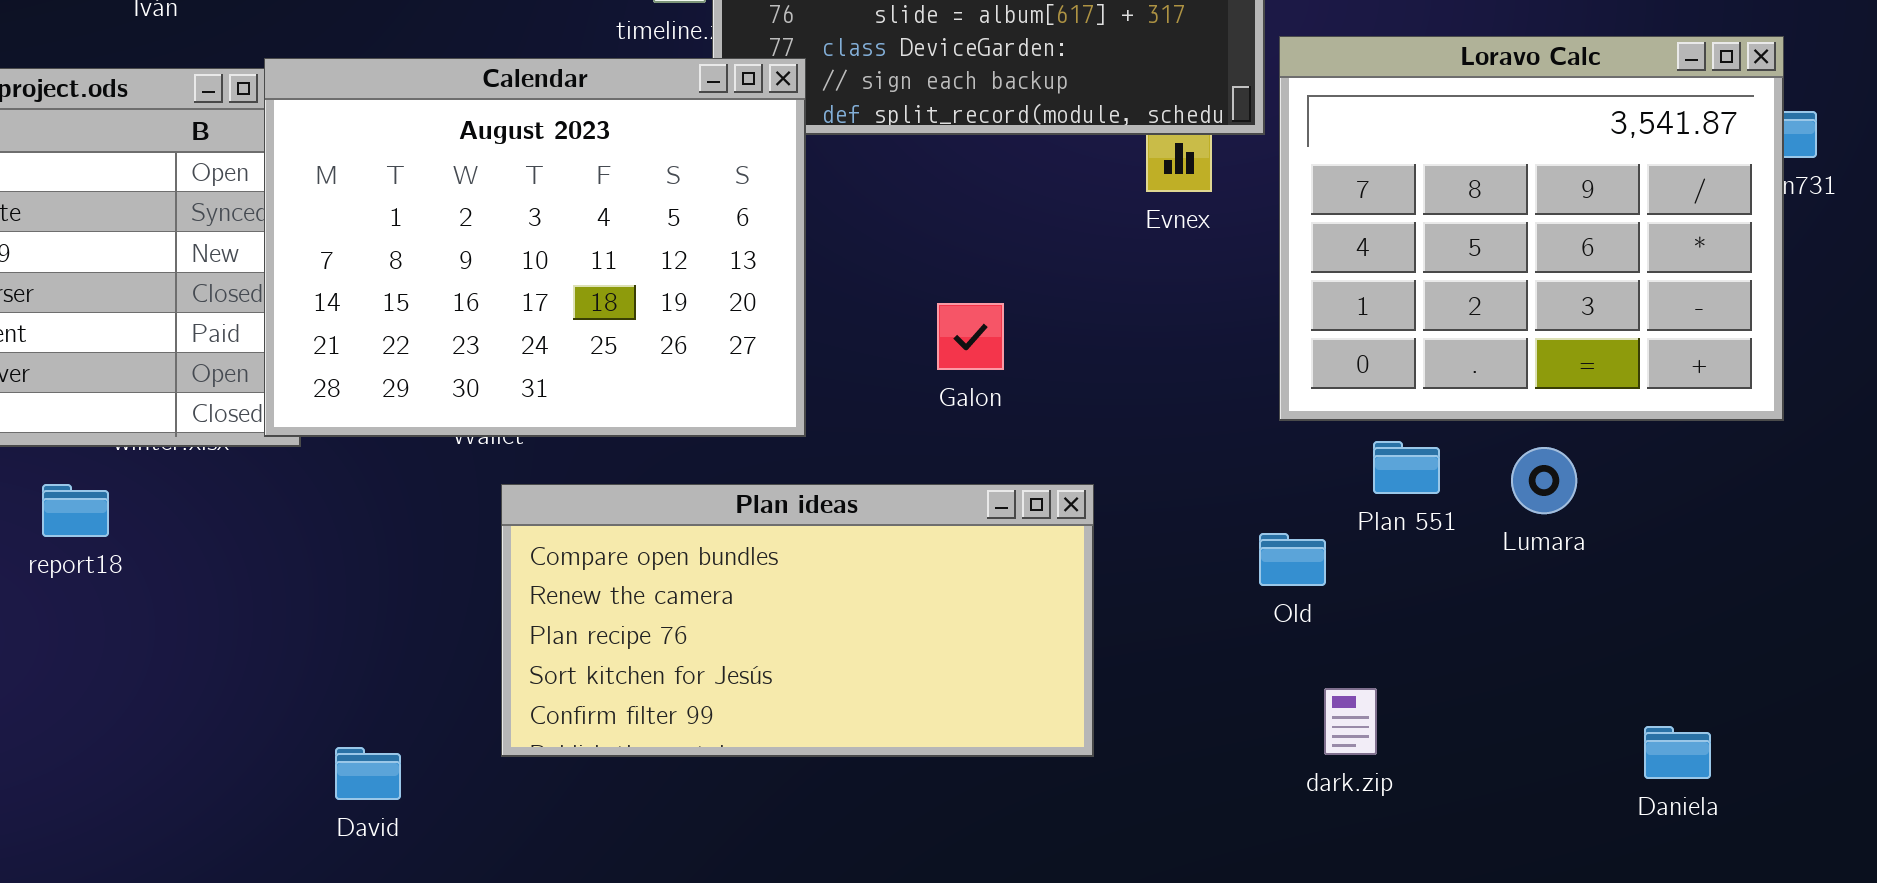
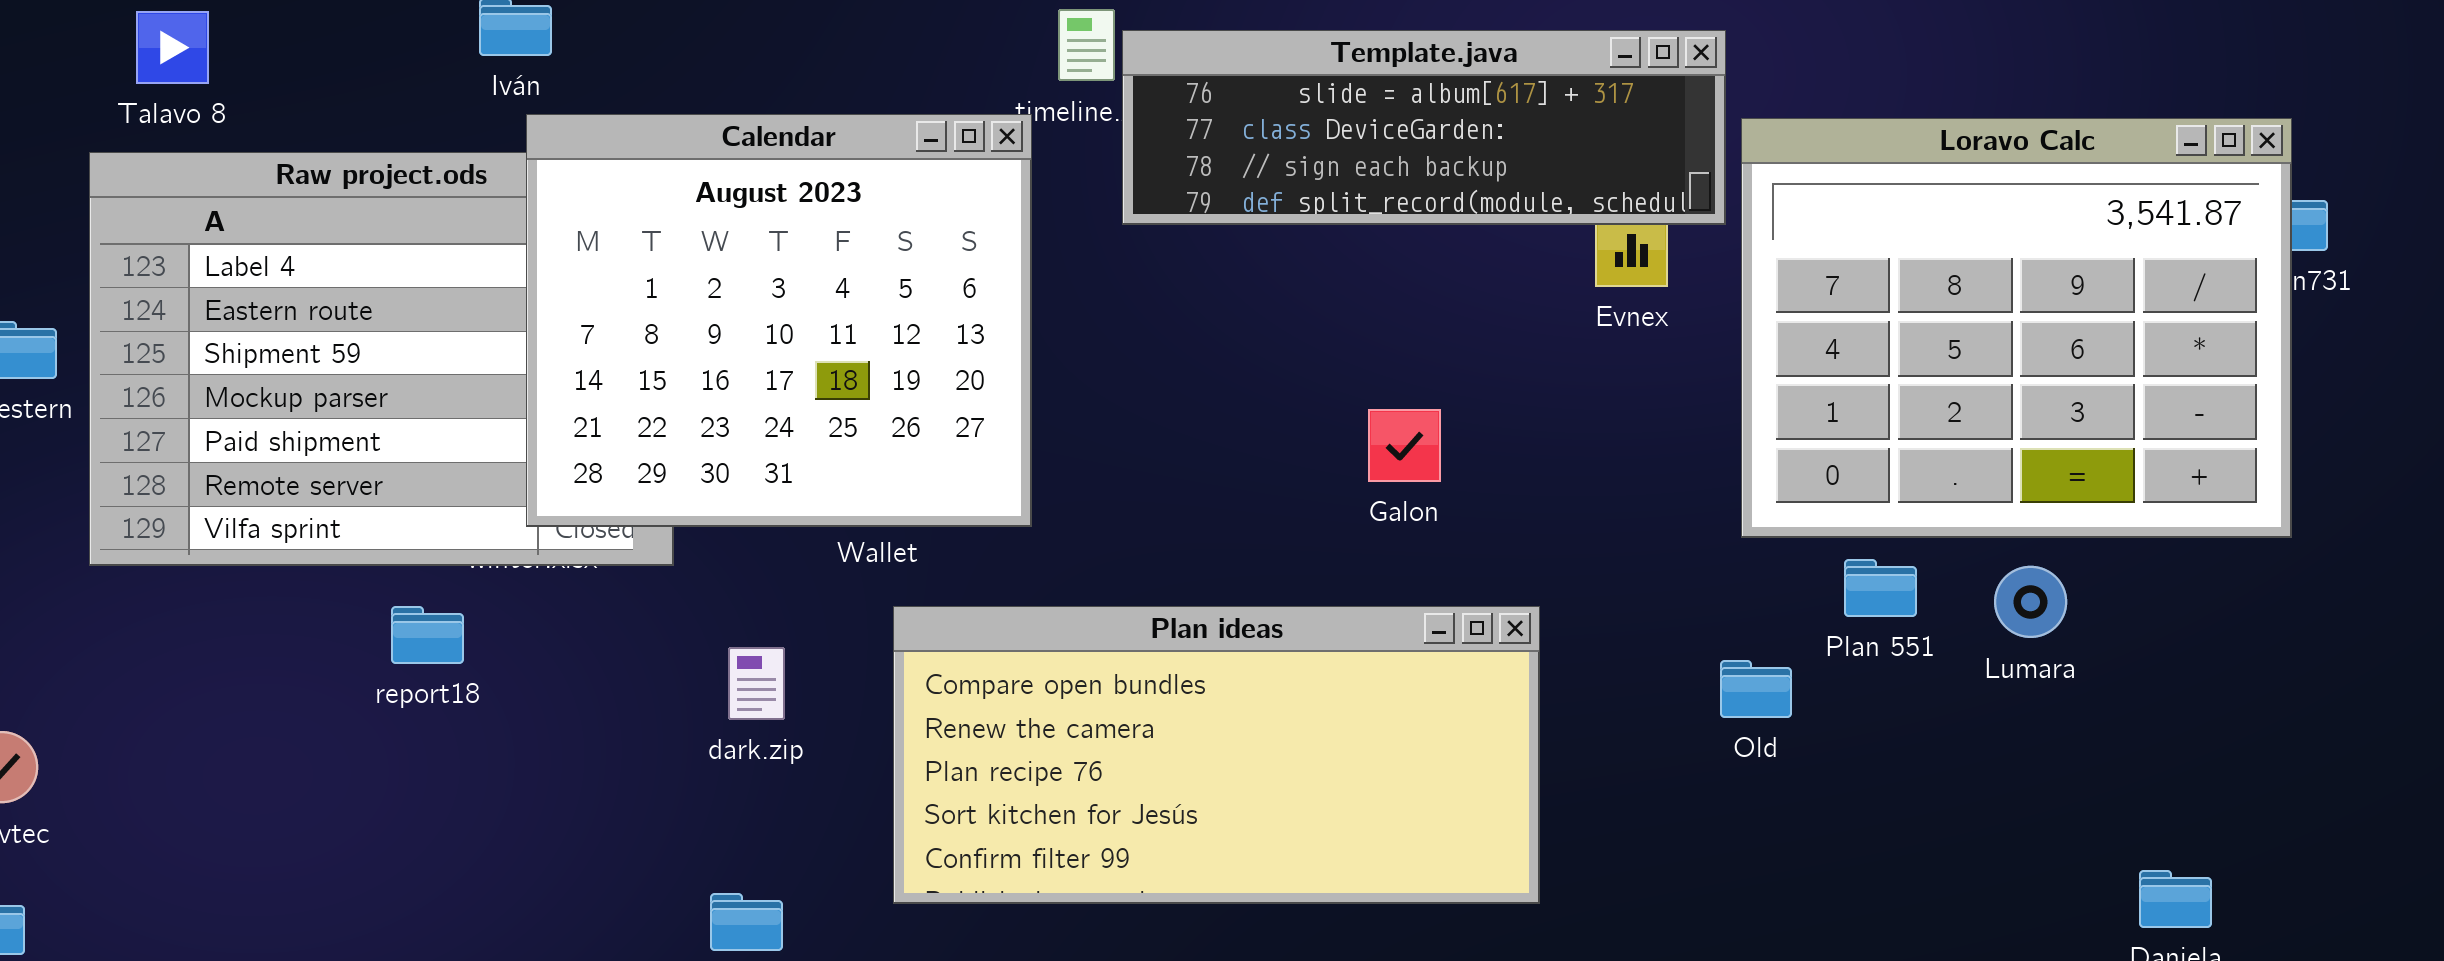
Calendar: [264,58,806,437] -> [526,114,1032,527], moved, resized
dark.zip: [1324,688,1377,755] -> [728,647,785,720], moved

